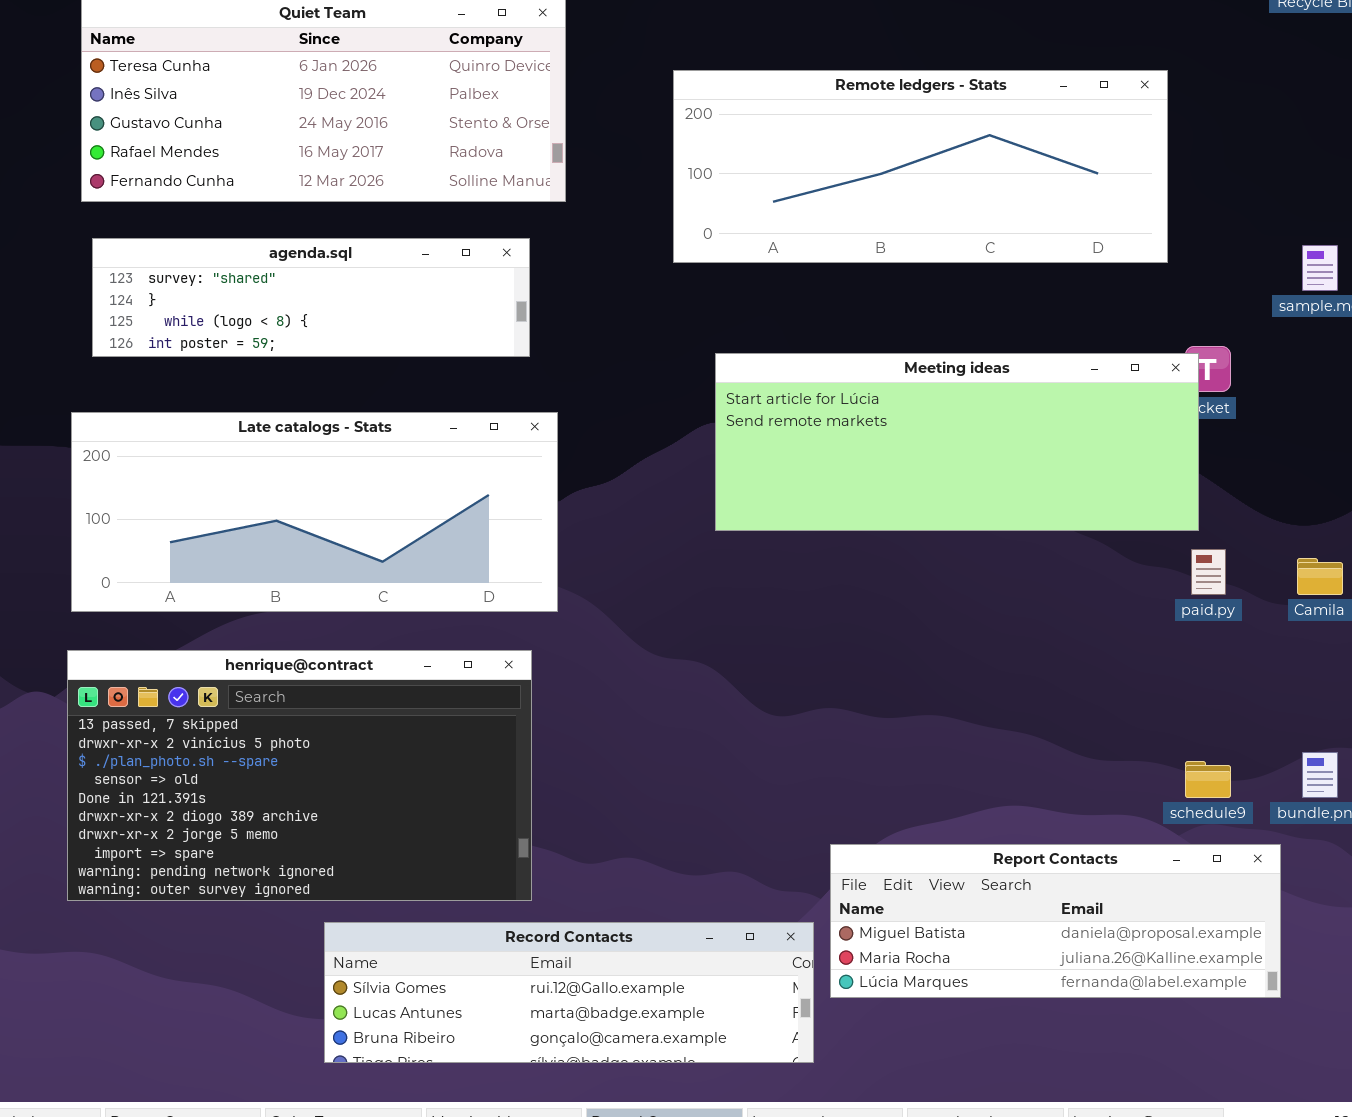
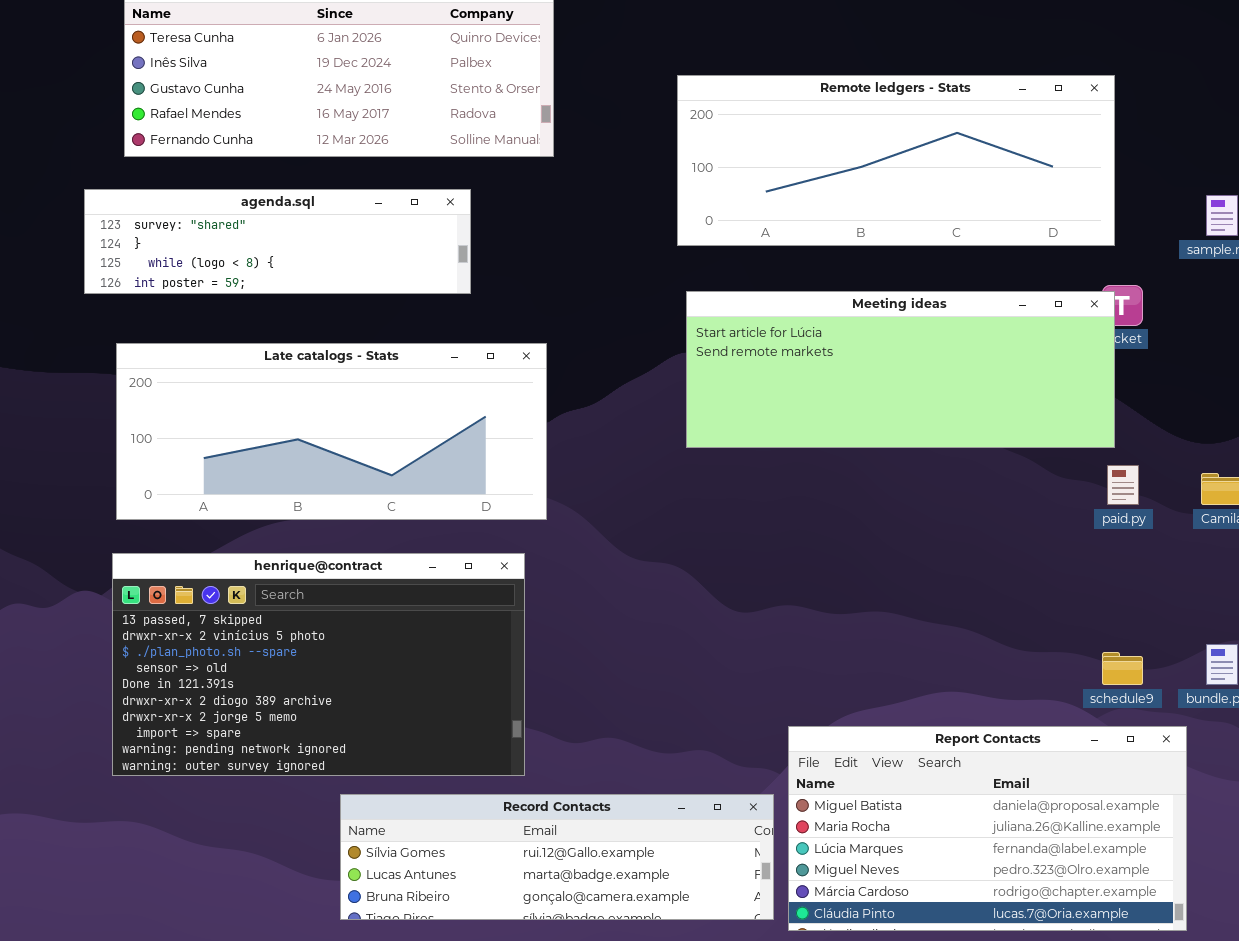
Remote ledgers - Stats: [673,70,1168,263] -> [677,75,1115,246], moved
agenda.sql: [92,238,530,357] -> [84,189,471,294], moved
Report Contacts: [830,844,1281,998] -> [788,726,1187,931], resized

